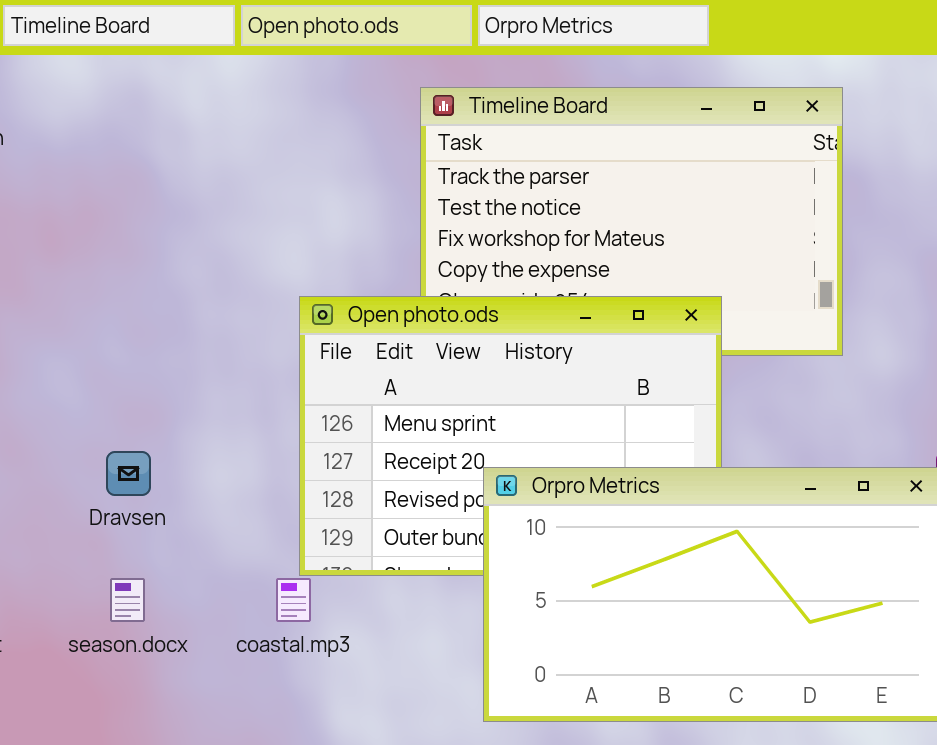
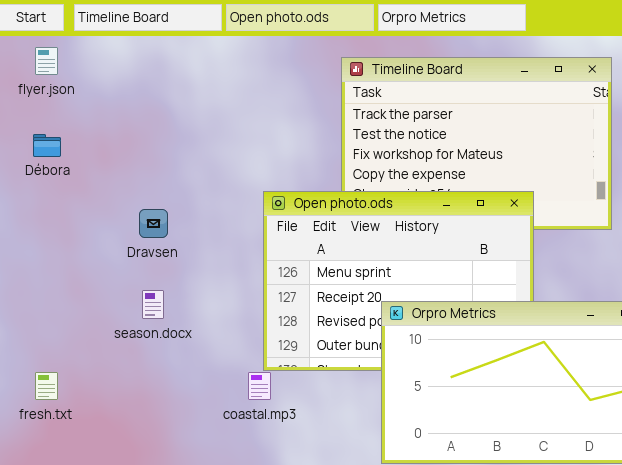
Dravsen: [106,451,151,496] -> [139,209,168,238], moved
season.docx: [110,578,145,622] -> [142,290,164,319], moved

